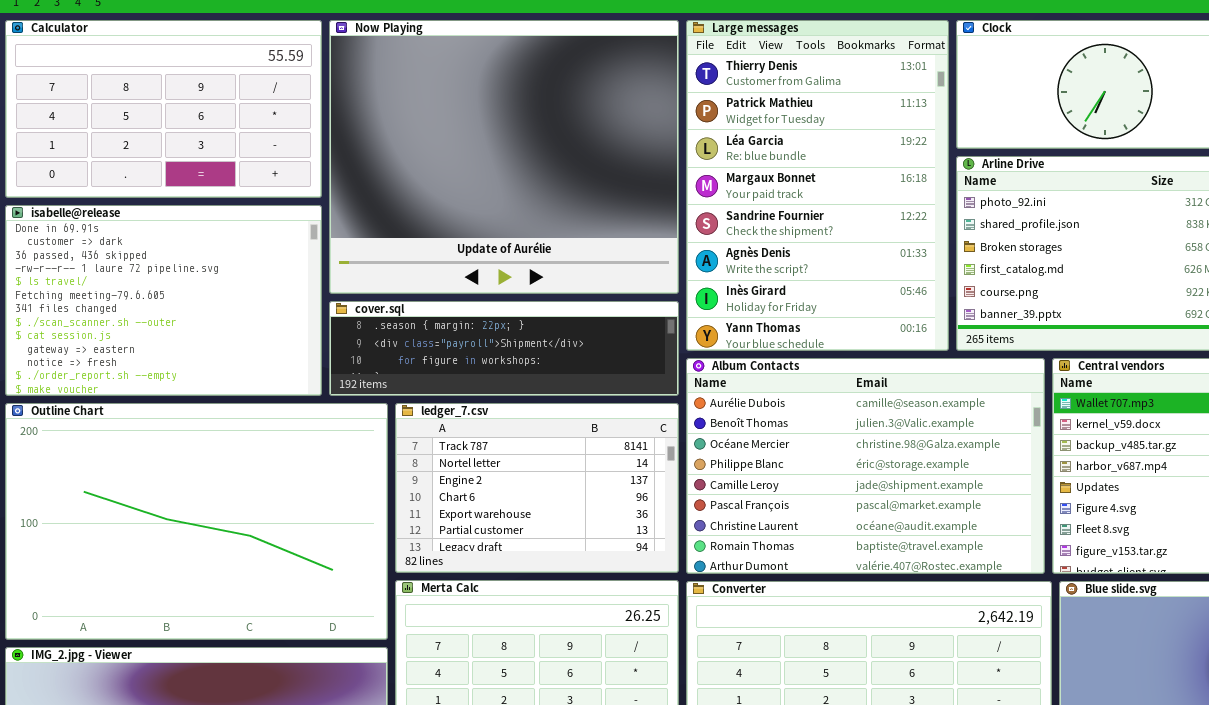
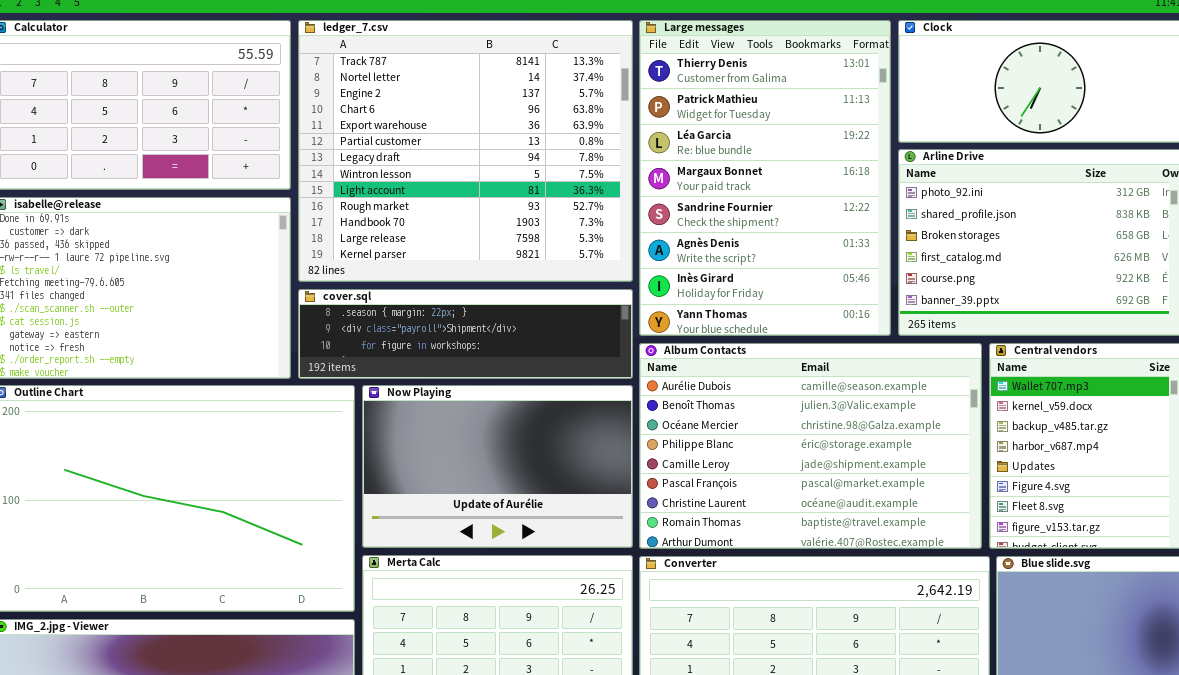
Now Playing: [329,20,679,294] -> [362,385,633,548], moved, resized
ledger_7.csv: [395,403,679,573] -> [298,20,633,282], moved, resized

